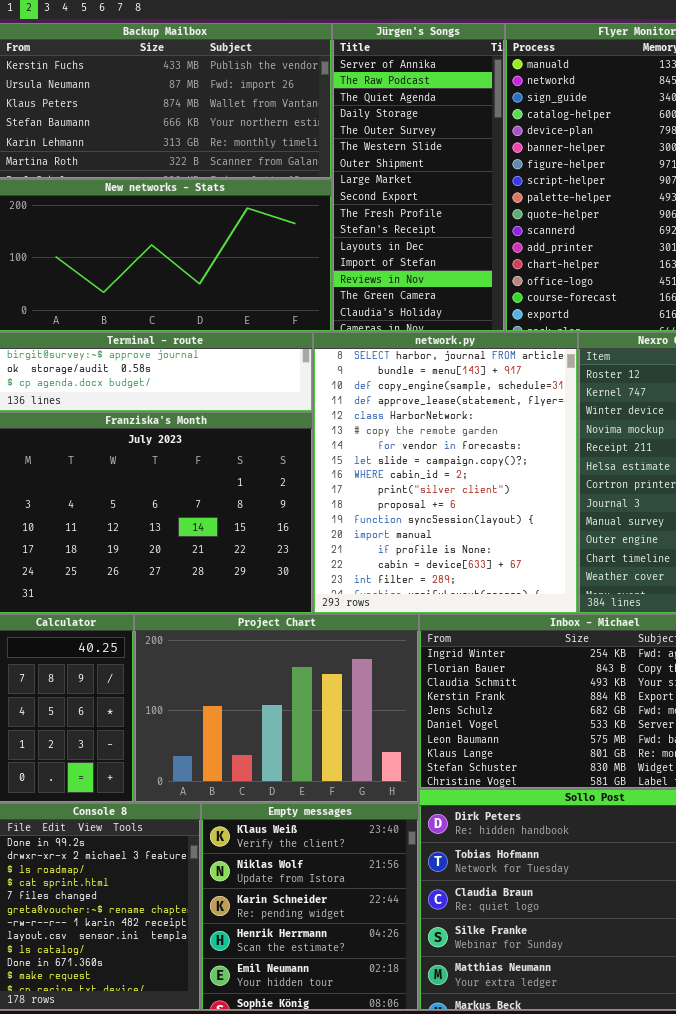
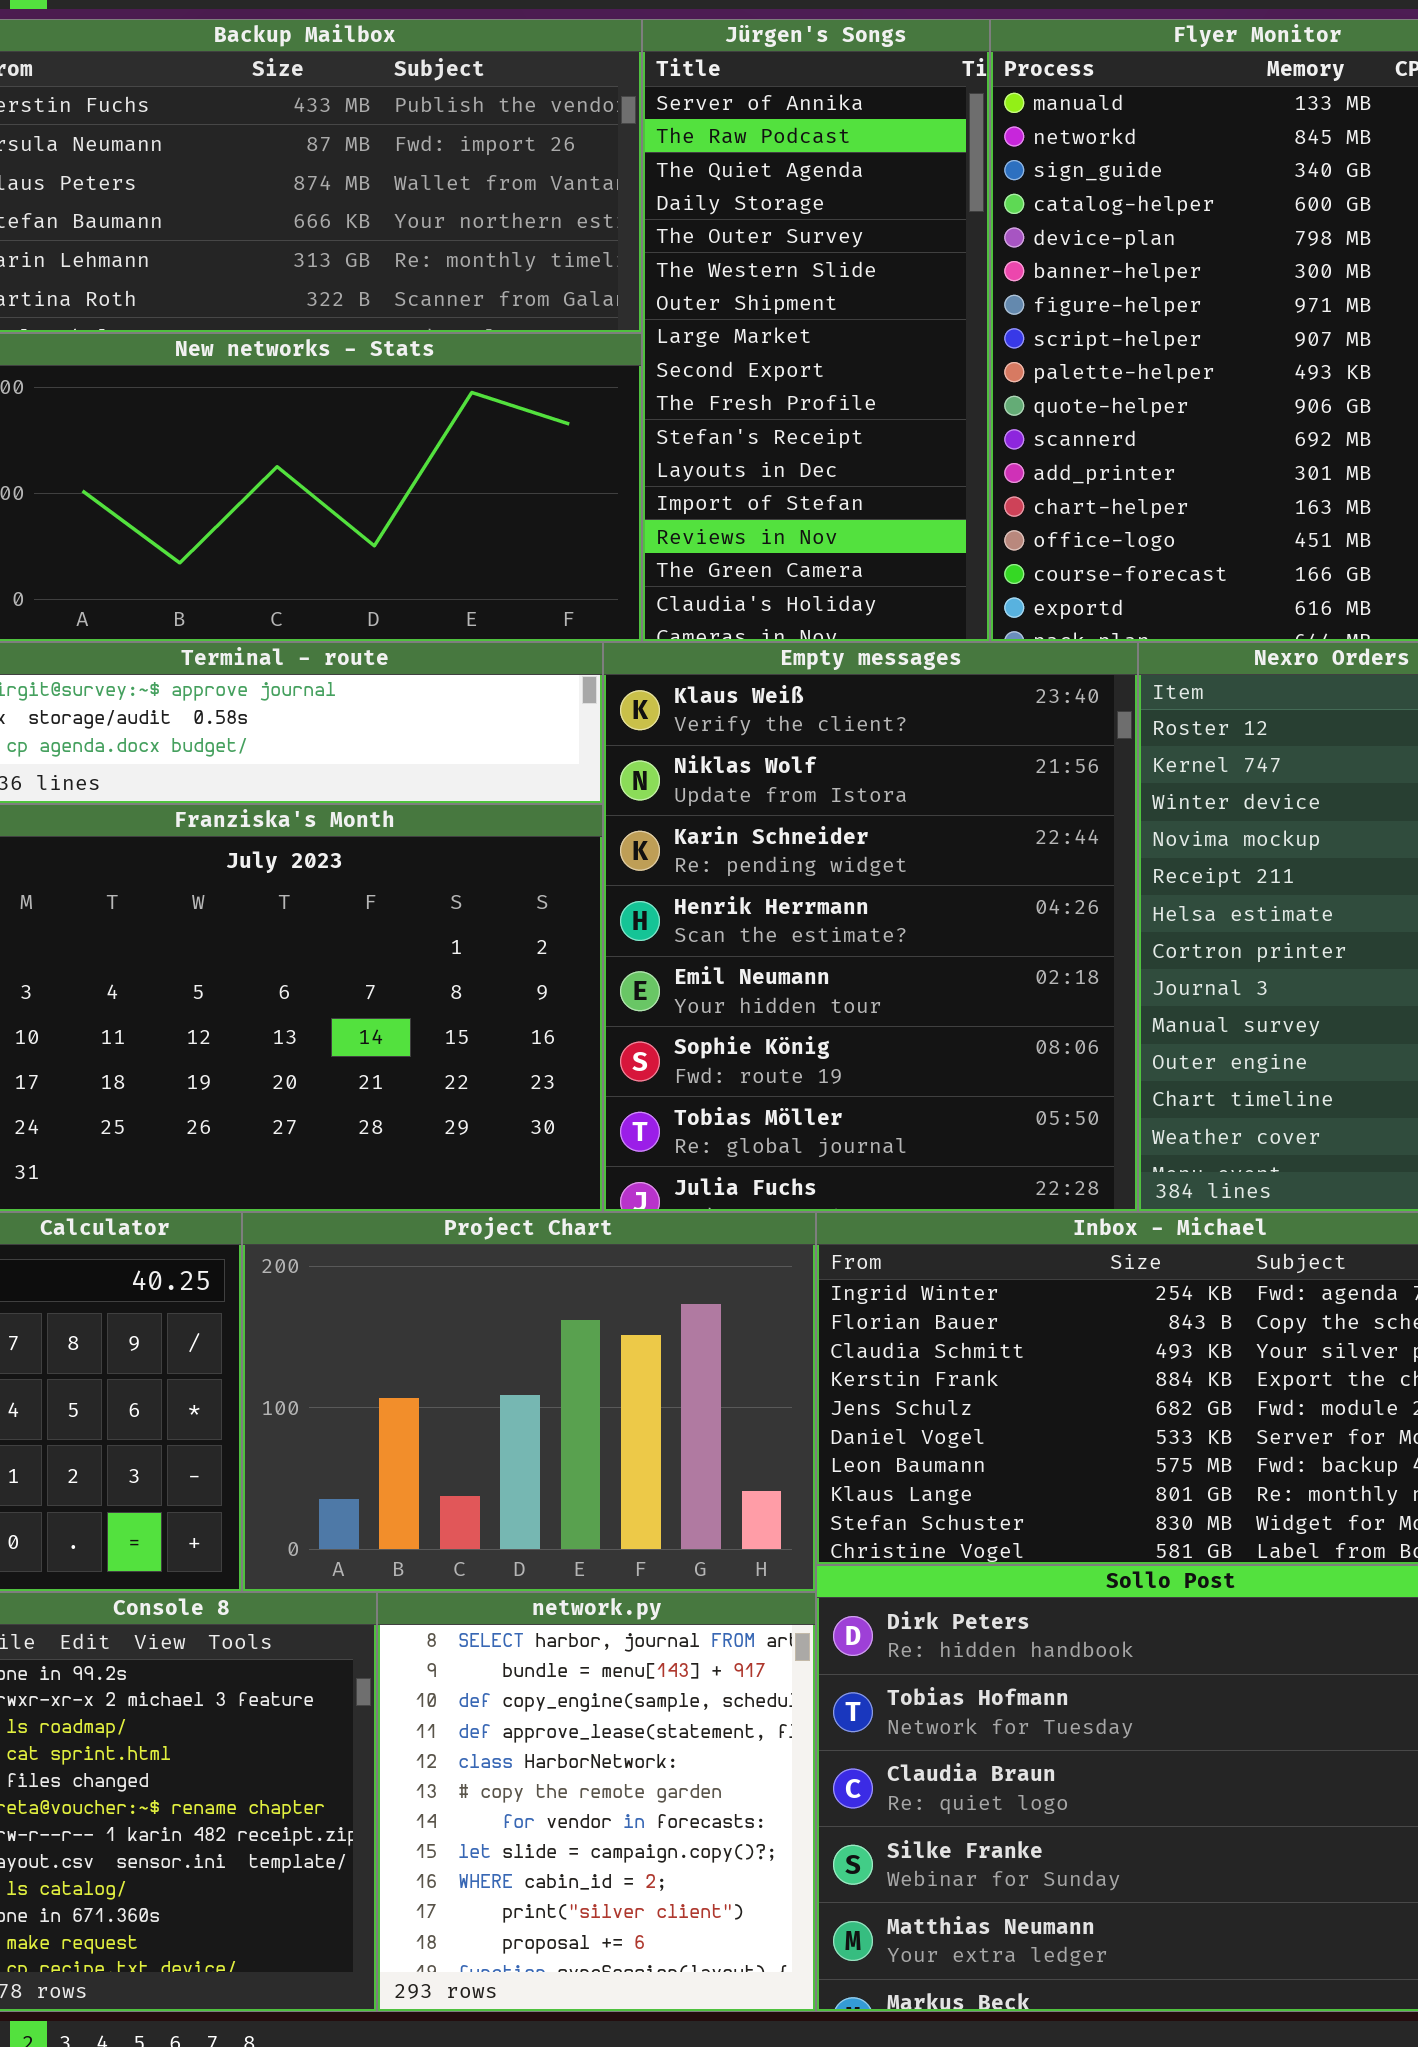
network.py: [313,332,578,614] -> [377,1592,816,2012], moved, resized
Empty messages: [201,803,419,1011] -> [603,642,1138,1212], moved, resized

